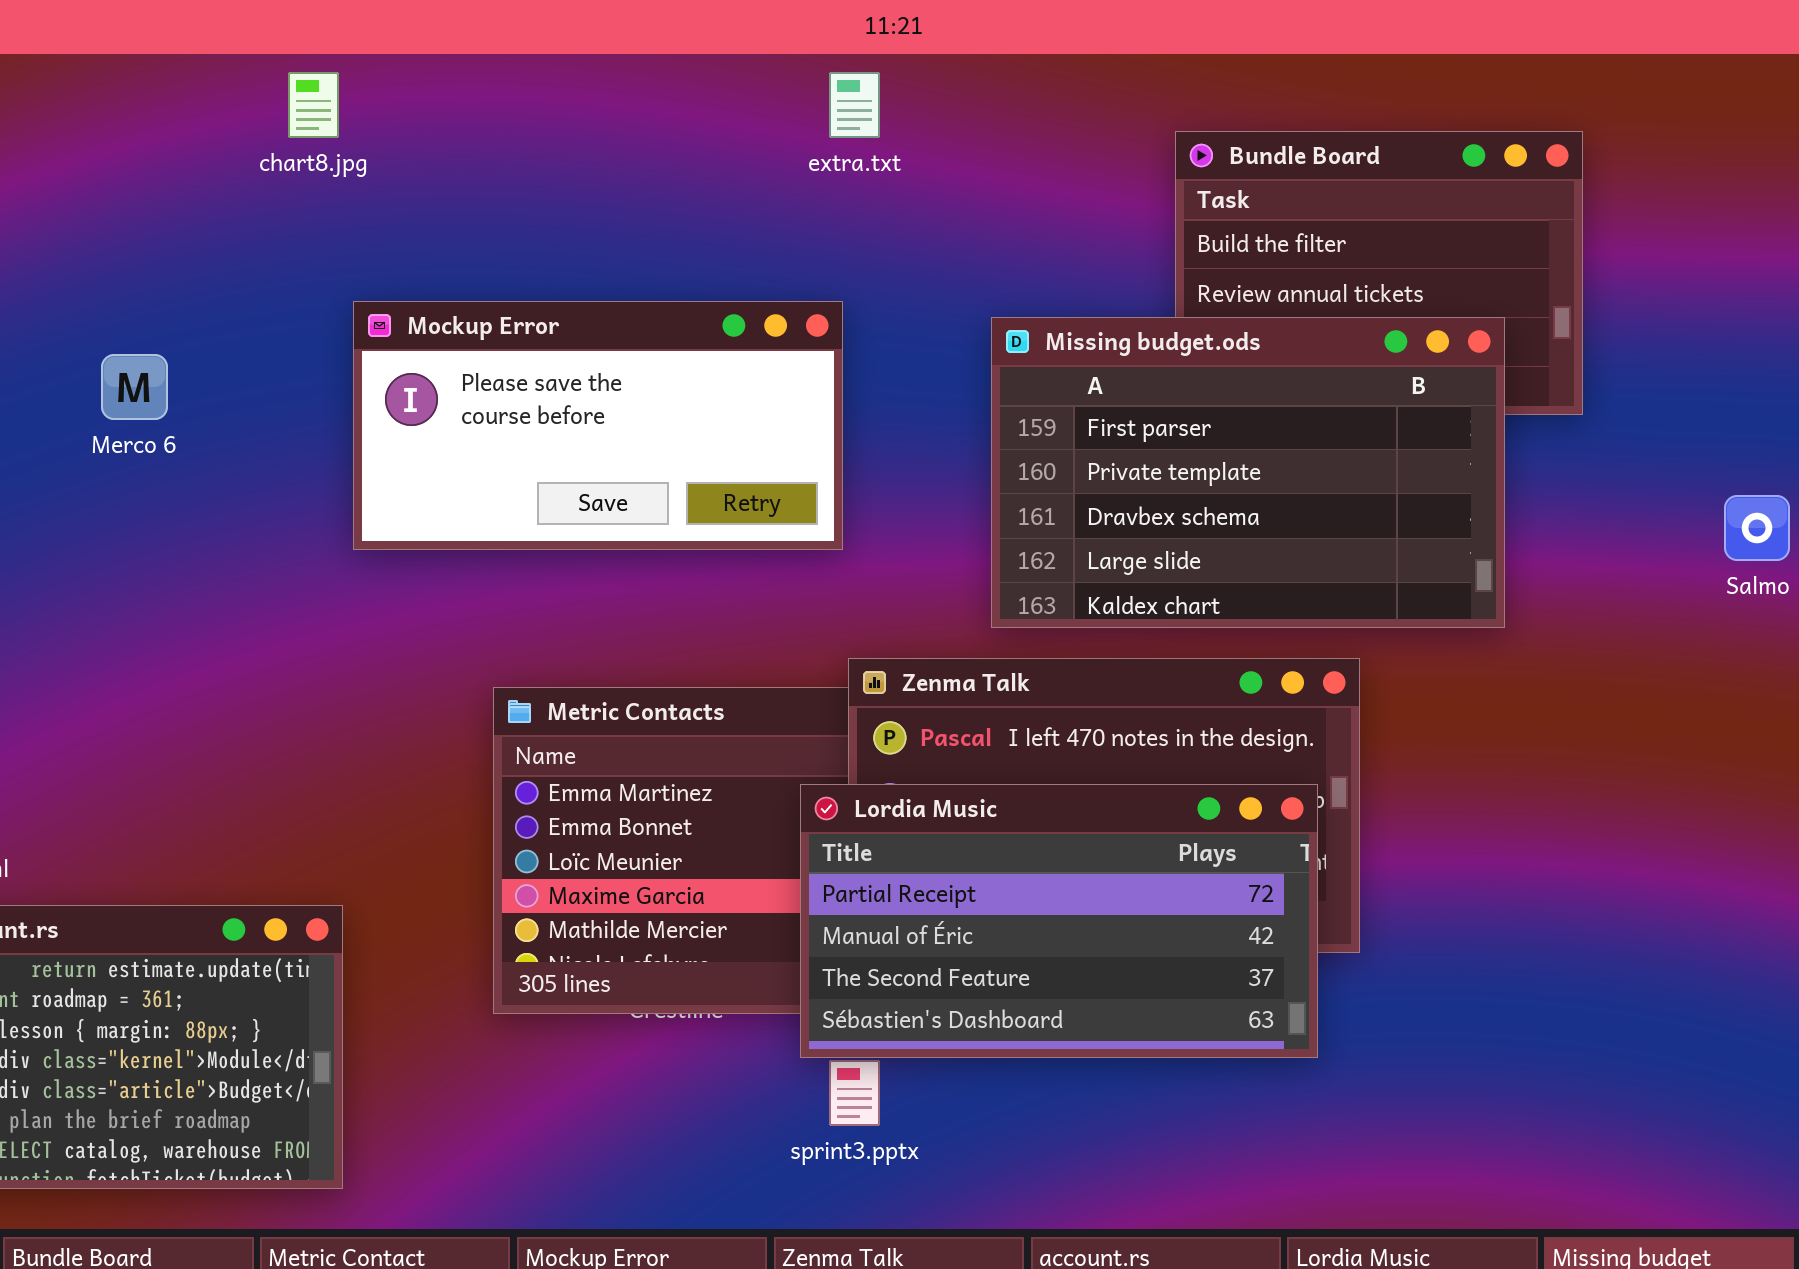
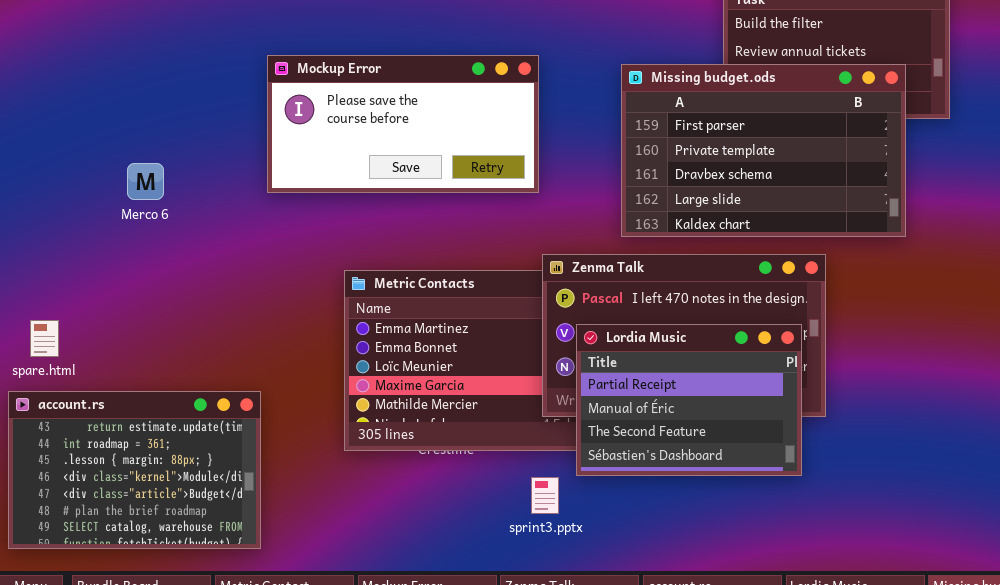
Merco 6: [101,354,168,420] -> [127,163,164,200], moved
Lordia Music: [800,784,1318,1058] -> [576,324,802,476], resized

